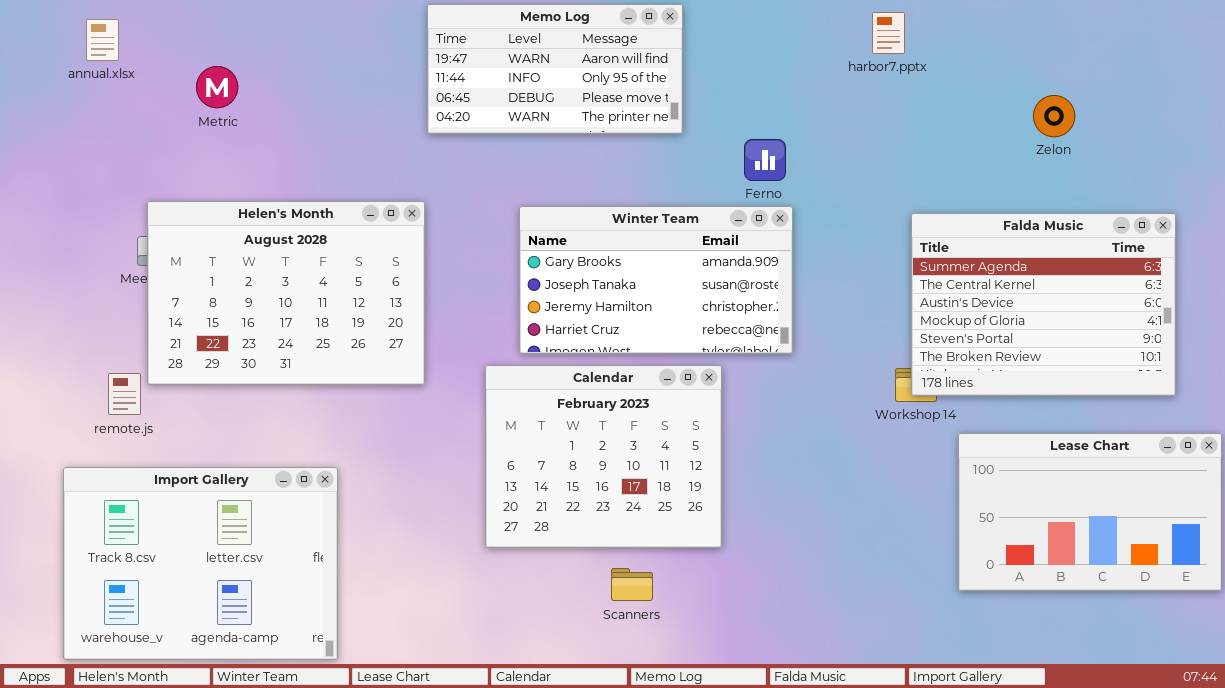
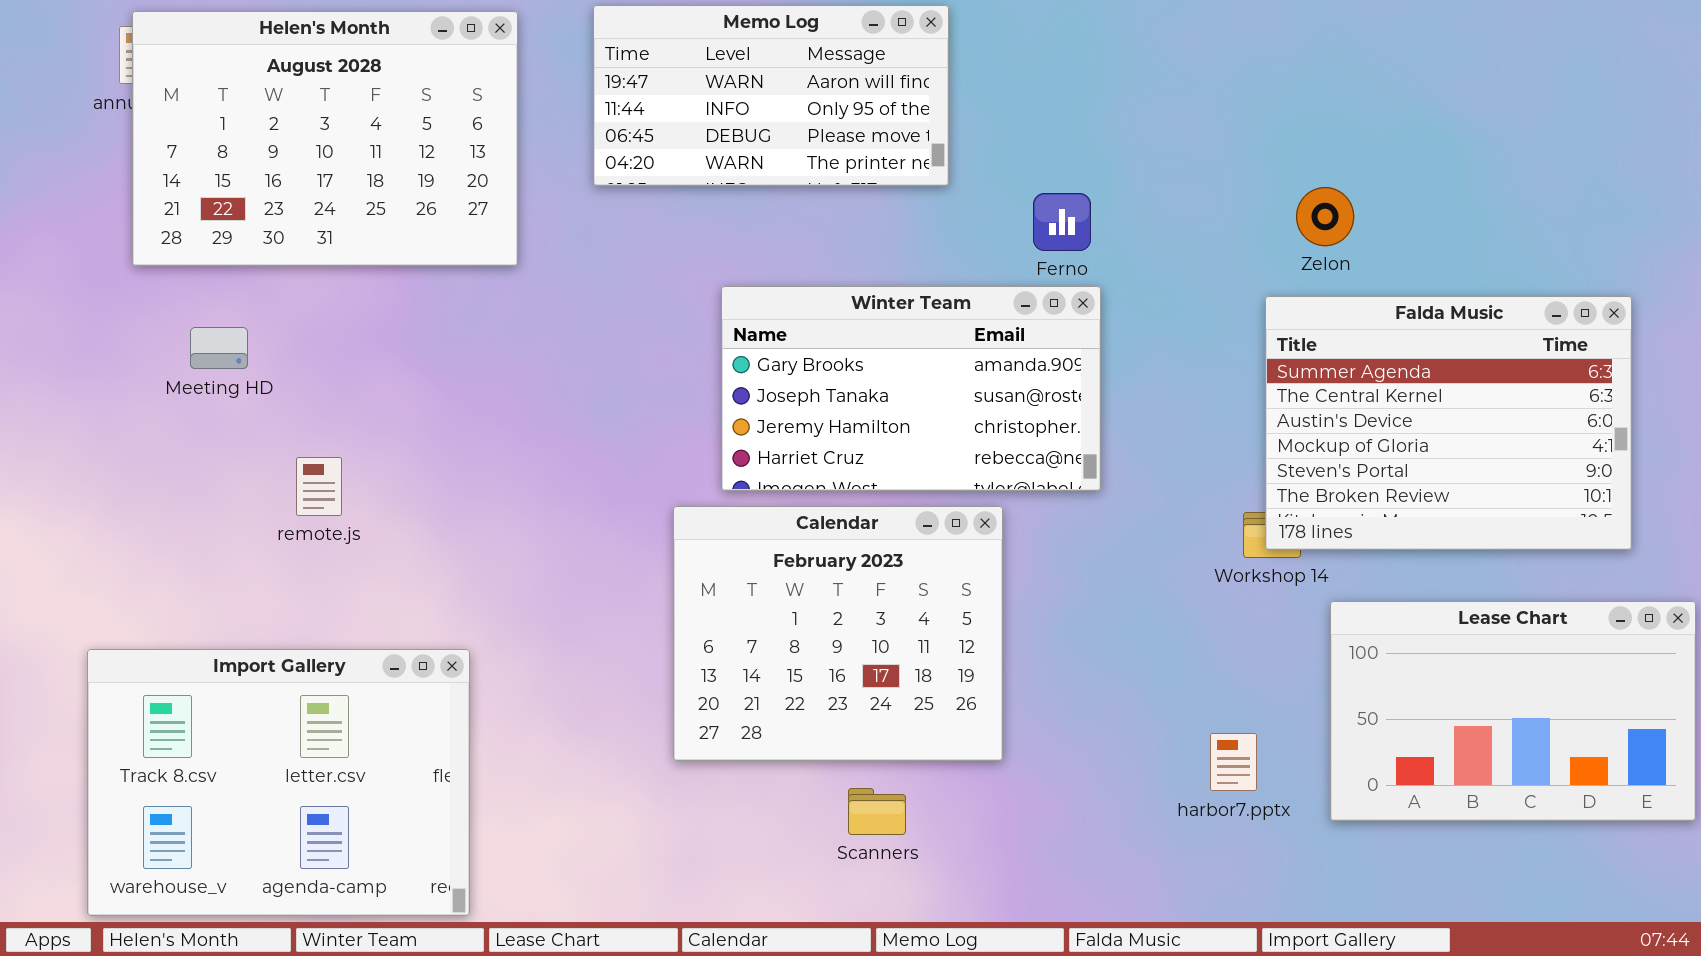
harbor7.pptx: [872,12,905,54] -> [1210,733,1257,791], moved
Zelon: [1033,95,1075,137] -> [1296,187,1354,246], moved
Helen's Month: [147,201,425,385] -> [132,11,518,266], moved
remote.js: [108,373,141,415] -> [296,457,342,516], moved

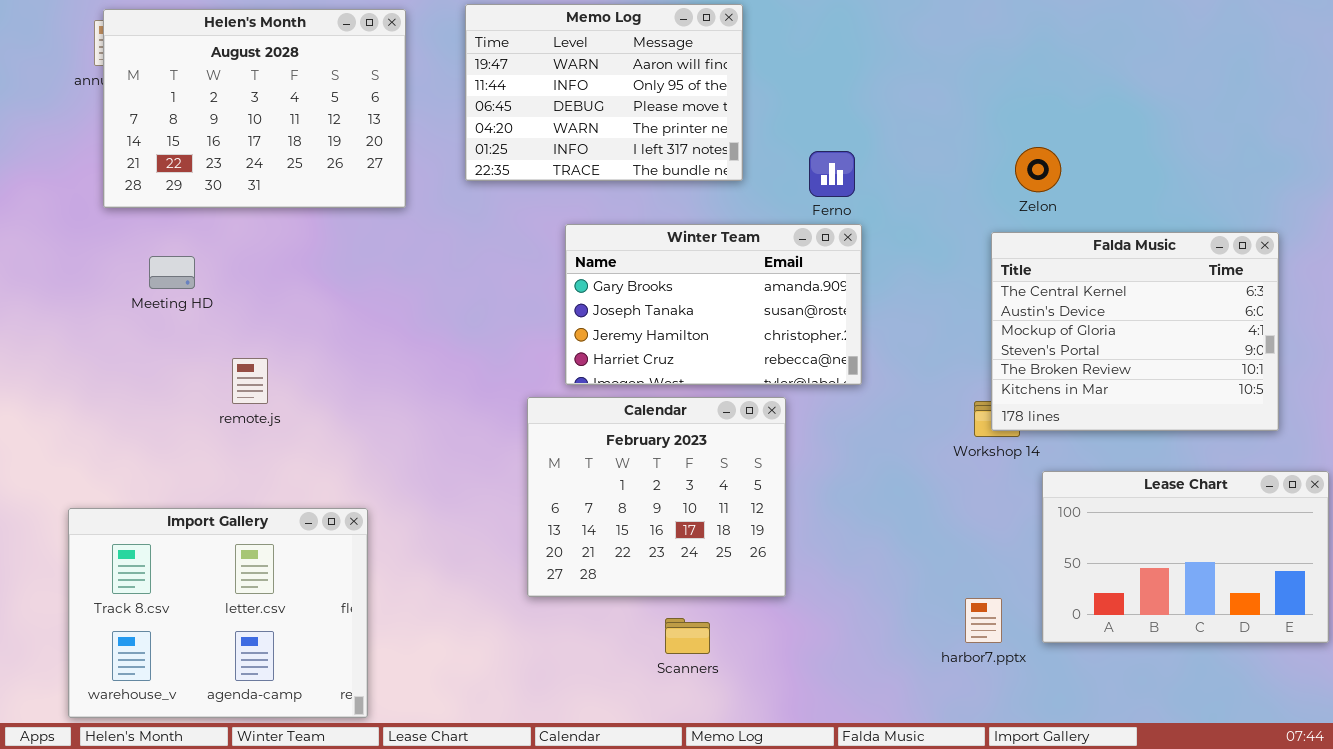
Memo Log: [593,5,949,186] -> [465,4,743,181], resized
Falda Music: [1265,296,1632,550] -> [991,232,1279,431], scrolled down 1 row
harbor7.pptx: [1210,733,1257,791] -> [965,598,1002,643], moved

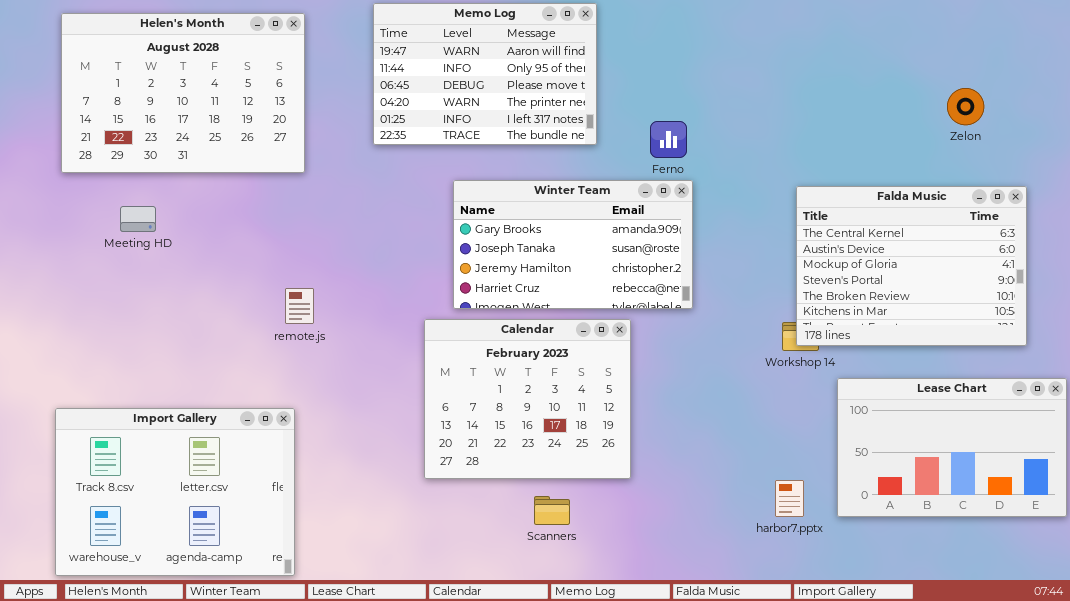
Helen's Month: [103,9,406,208] -> [61,13,305,173], moved
Zelon: [1015,147,1061,192] -> [947,88,984,125], moved
remote.js: [232,358,268,404] -> [285,288,314,324], moved

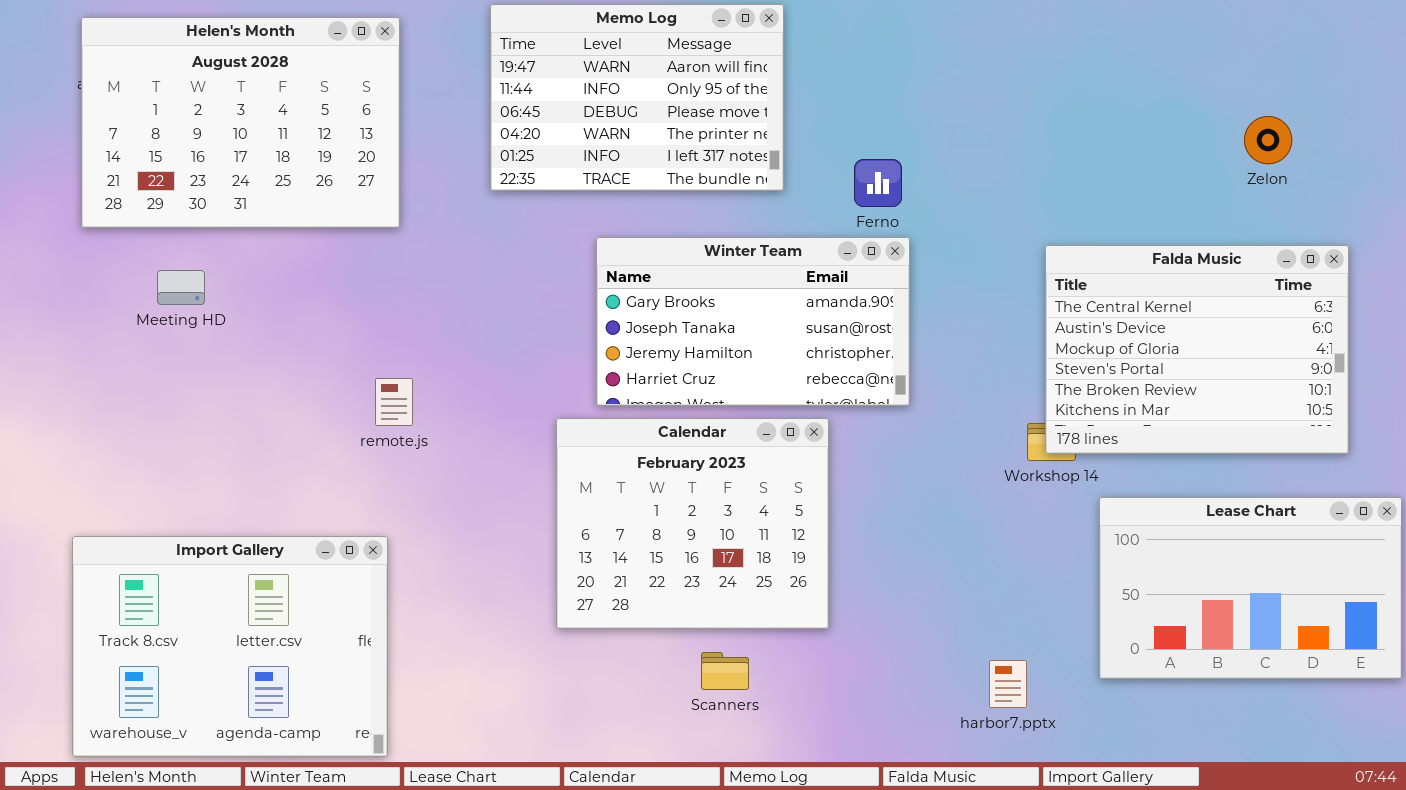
harbor7.pptx: [775,480,804,517] -> [989,660,1027,708], moved

